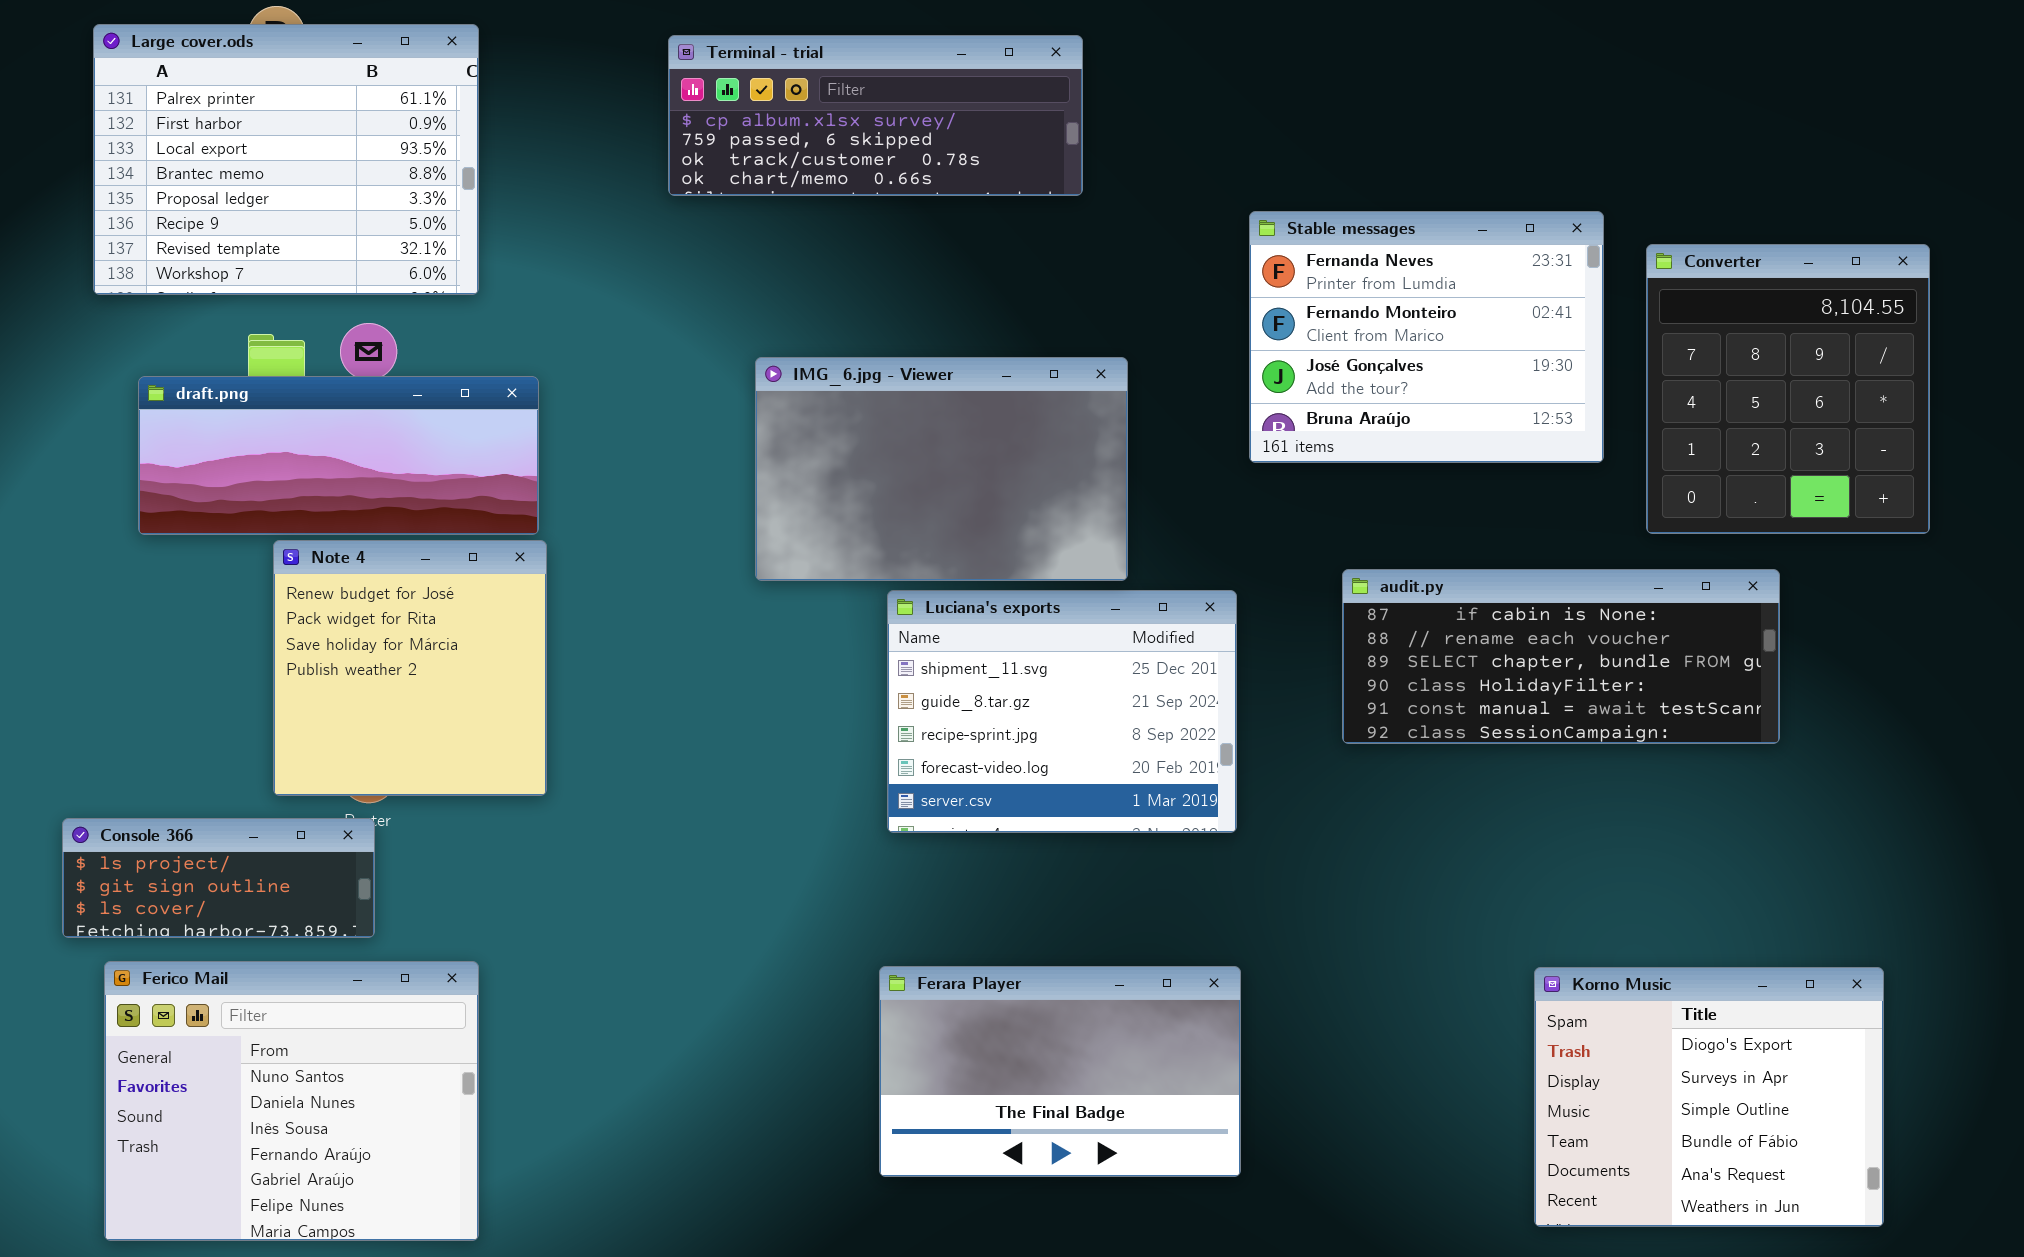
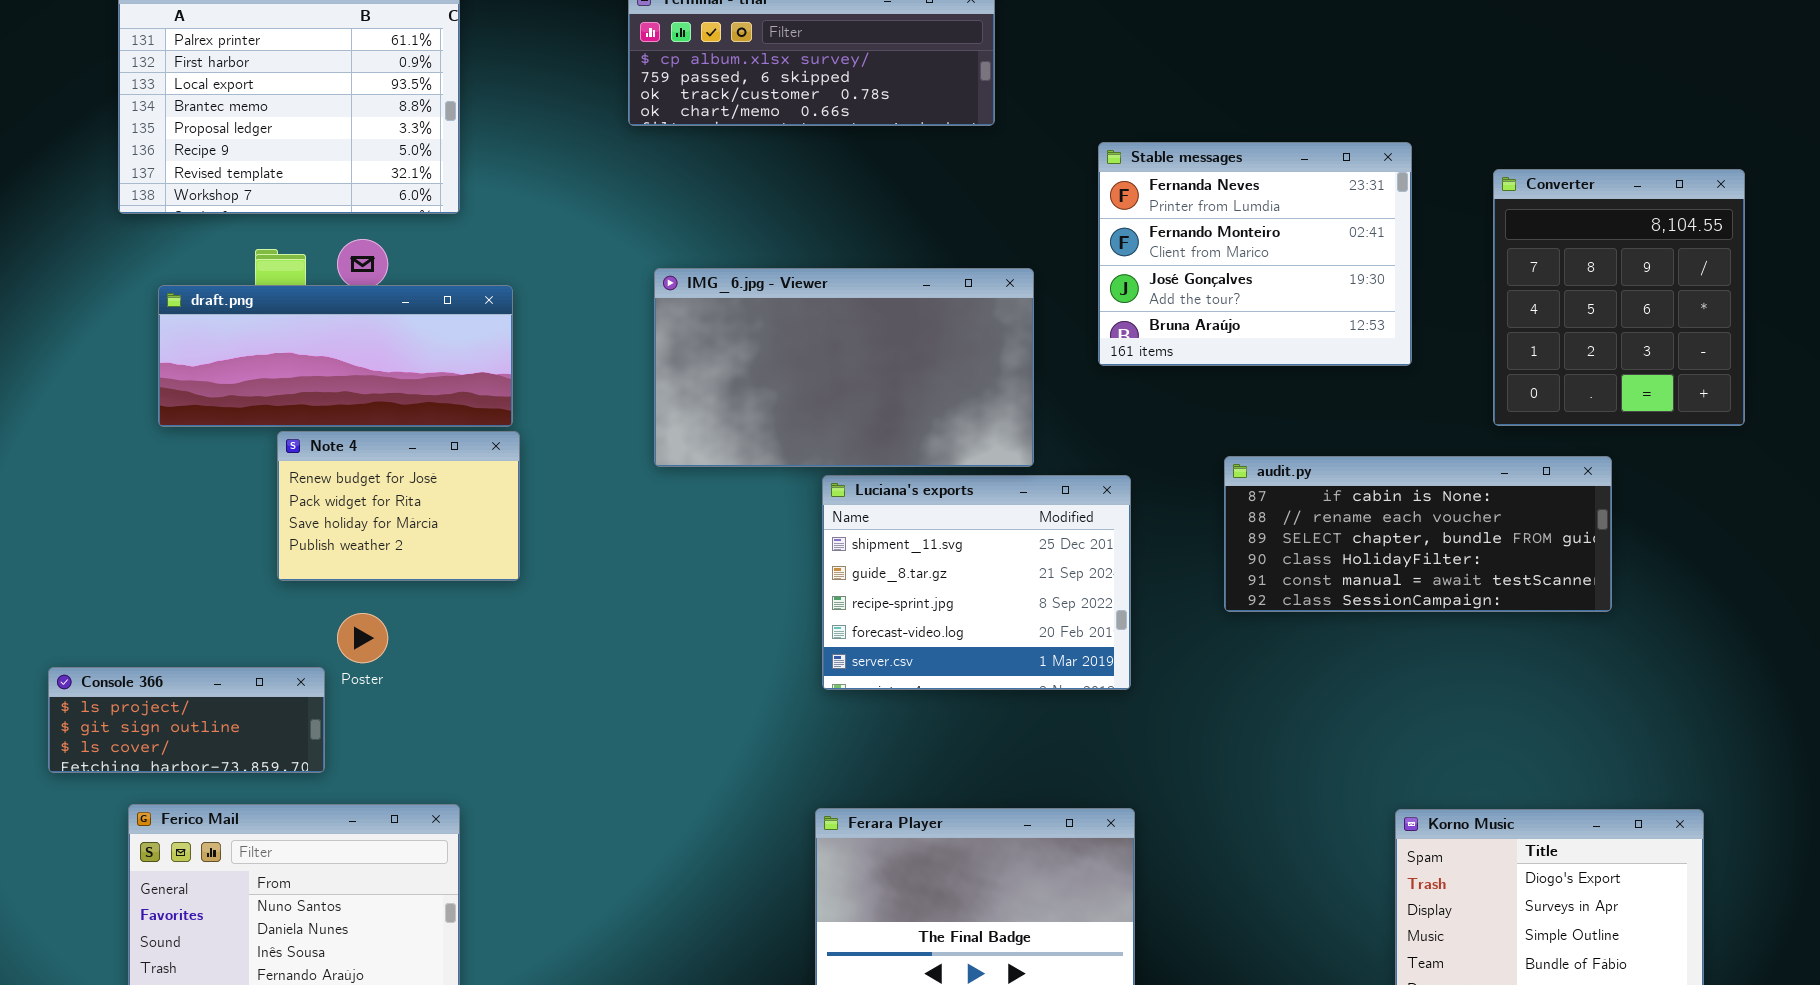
Stable messages: [1249,211,1604,463] -> [1098,142,1412,366], moved
IMG_6.jpg - Viewer: [755,357,1128,581] -> [654,268,1034,467], resized
Note 4: [273,540,547,796] -> [277,431,520,581], resized
Console 366: [62,818,375,938] -> [48,667,325,773], moved

